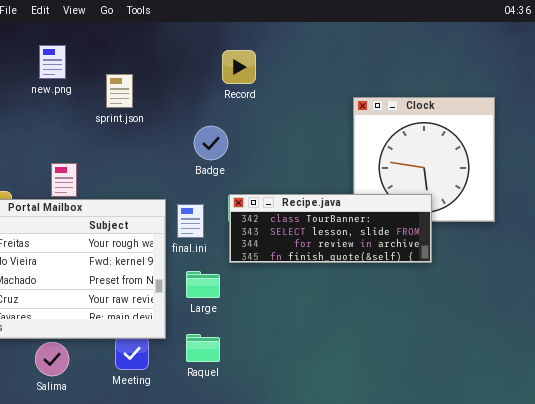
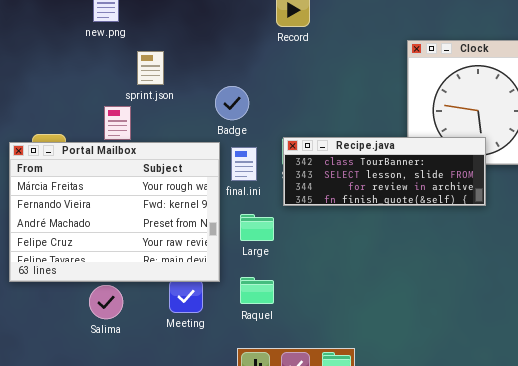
sprint.json: [106,74,133,108] -> [137,51,164,85], moved
Badge: [194,126,228,160] -> [215,86,249,120], moved

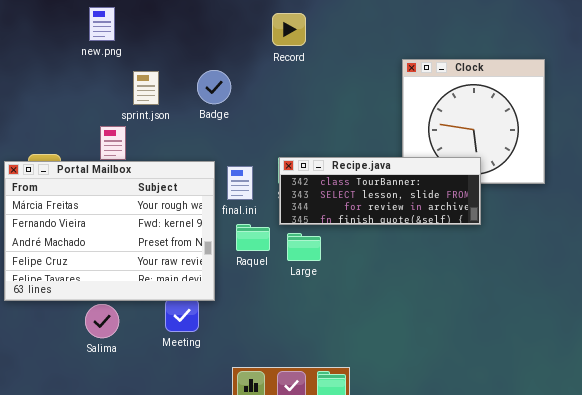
Badge: [215,86,249,120] -> [197,70,231,104], moved
Large: [240,214,274,241] -> [287,233,321,261], moved
Raquel: [240,277,274,304] -> [236,224,270,251], moved

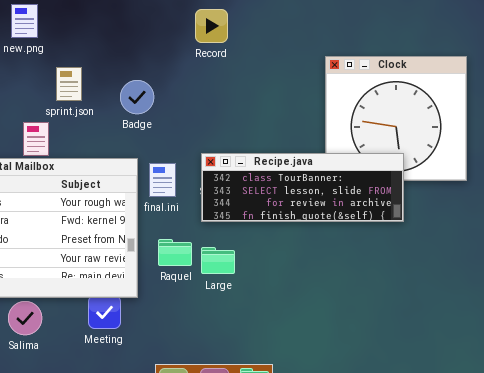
Badge: [197,70,231,104] -> [120,80,154,114], moved
Raquel: [236,224,270,251] -> [158,239,192,266], moved
Large: [287,233,321,261] -> [201,247,235,274], moved

